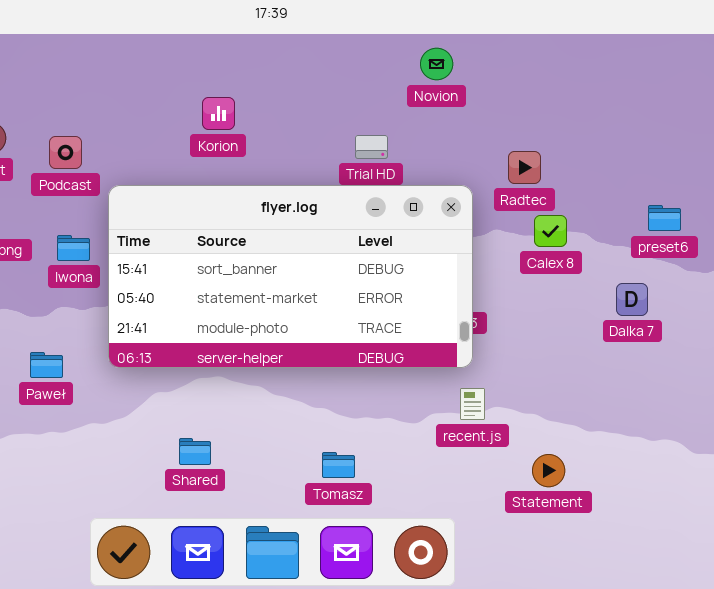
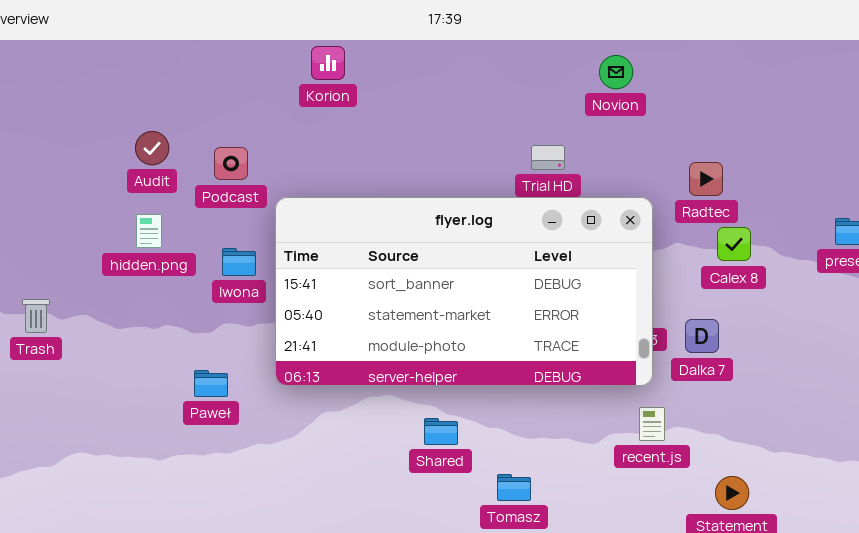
Korion: [202,97,235,130] -> [311,46,345,80], moved
Dalka 7: [616,283,648,316] -> [685,319,719,353], moved
Shared: [179,438,211,465] -> [424,418,458,445], moved

